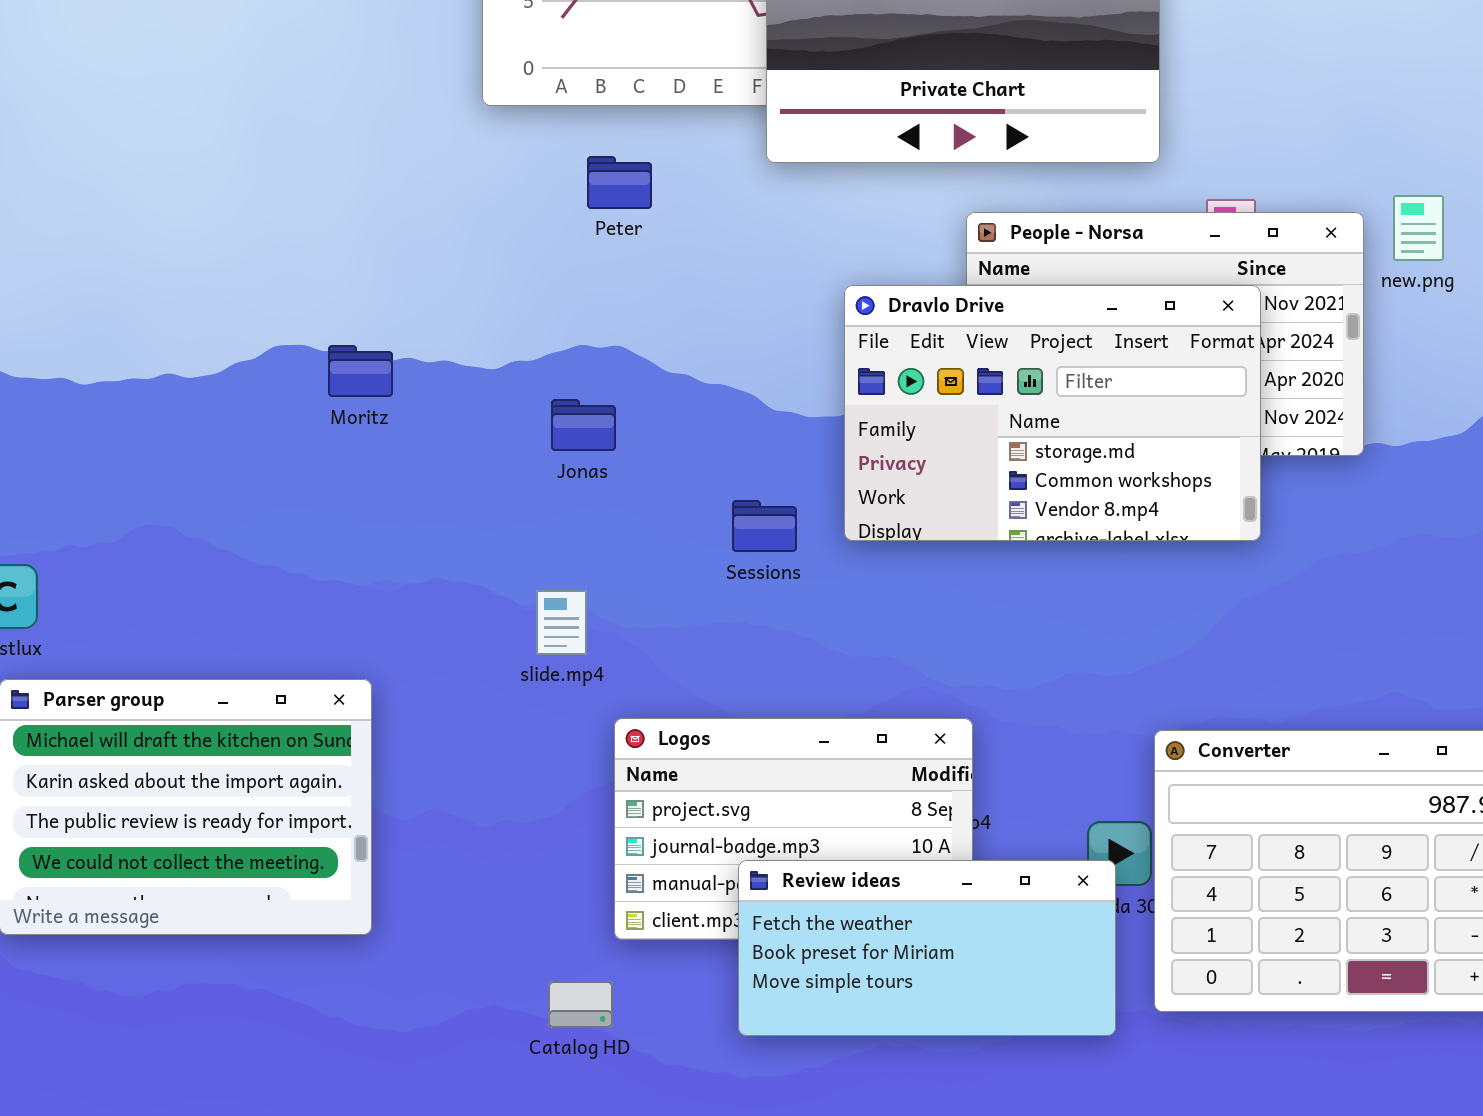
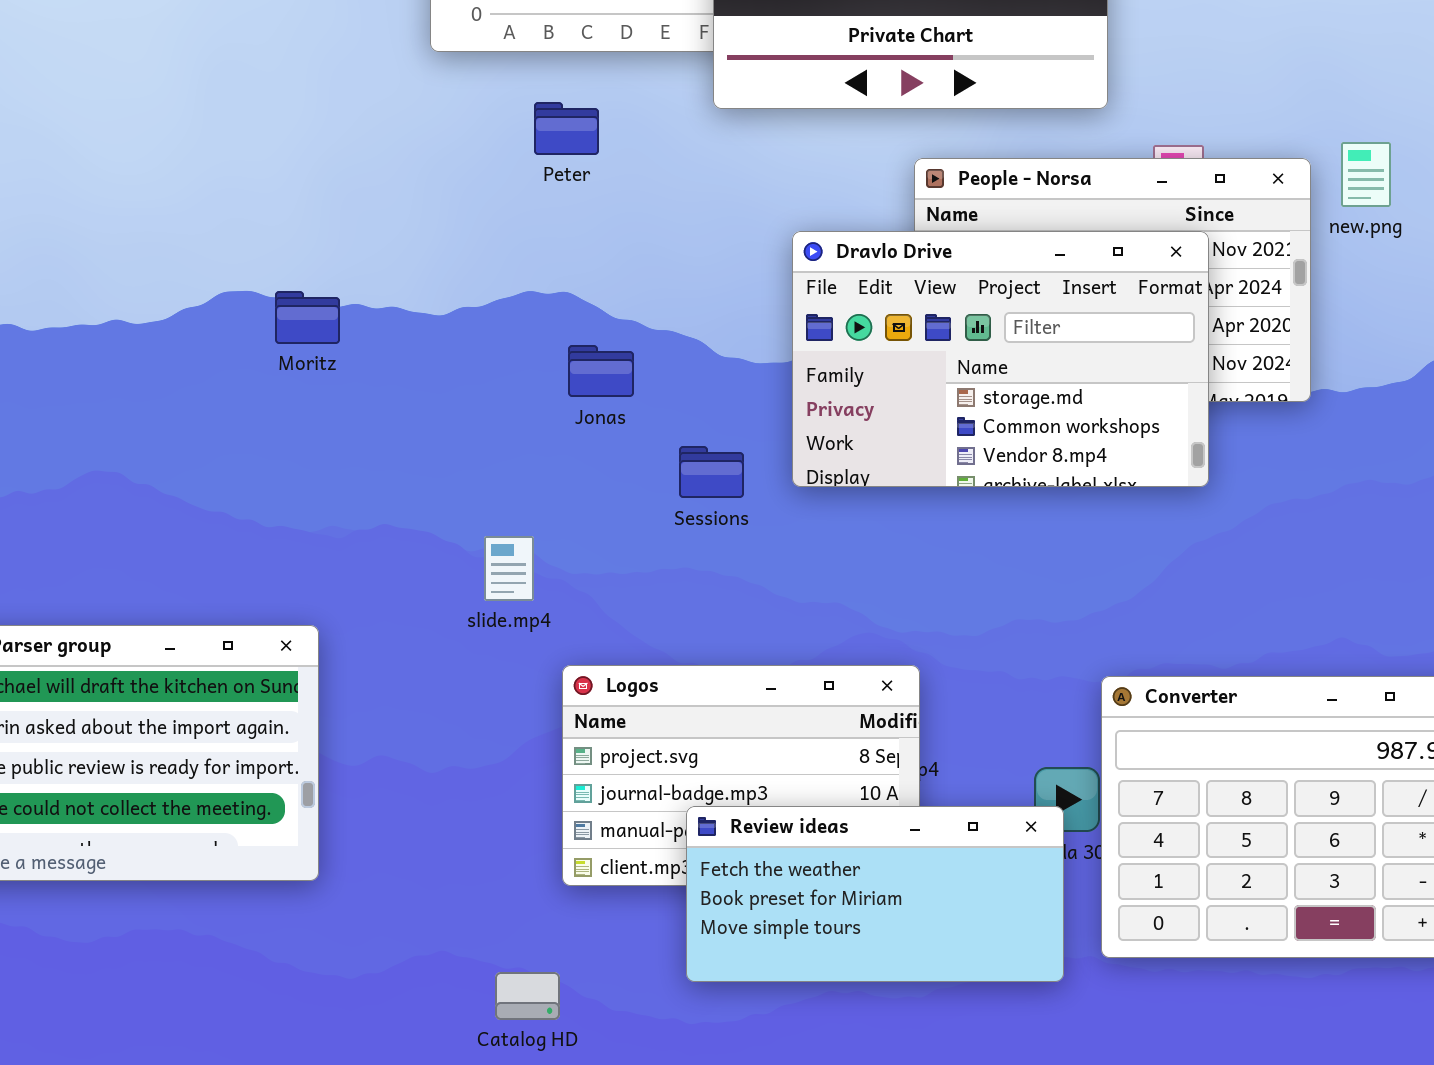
Jonas: [551,399,616,451] -> [568,345,634,397], moved
Catalog HD: [548,981,613,1028] -> [495,972,560,1020], moved

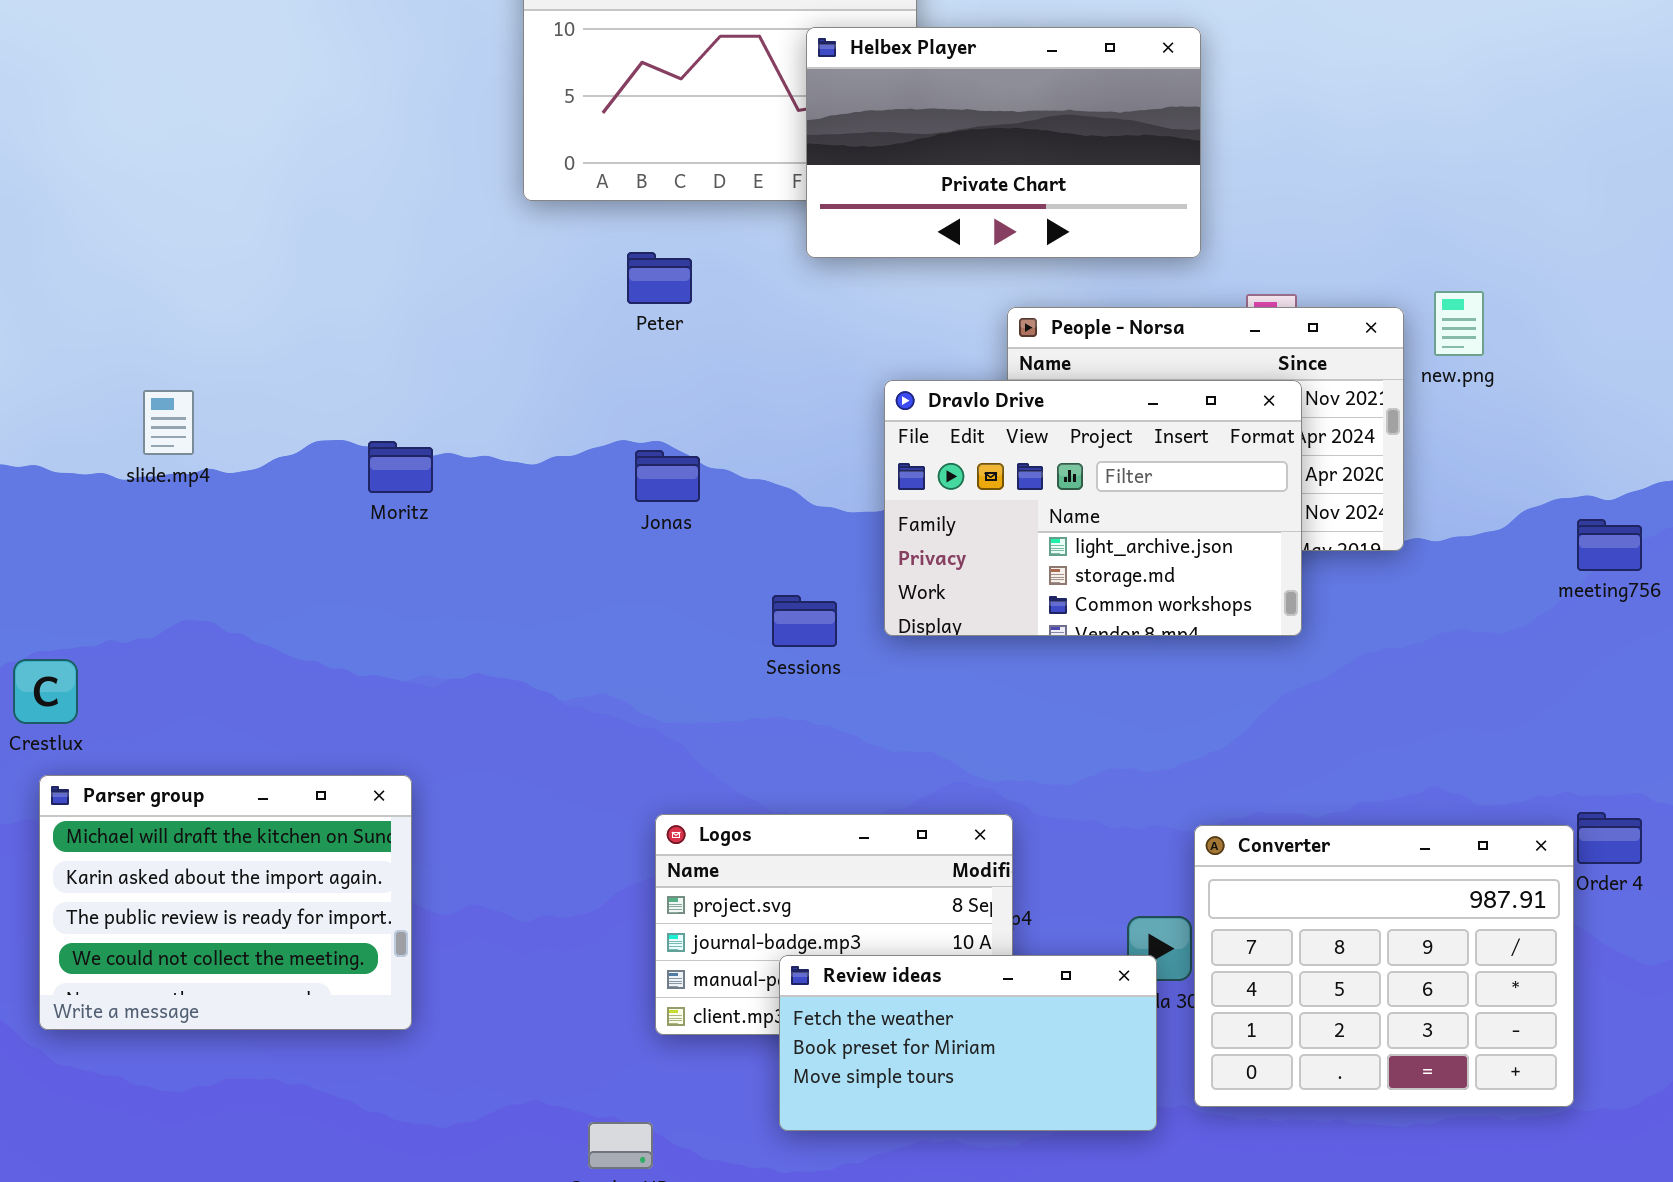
Dravlo Drive: [792,231,1209,487] -> [884,380,1302,636], scrolled up 1 row
Jonas: [568,345,634,397] -> [635,450,700,502], moved
slide.mp4: [484,536,534,601] -> [143,390,194,455], moved

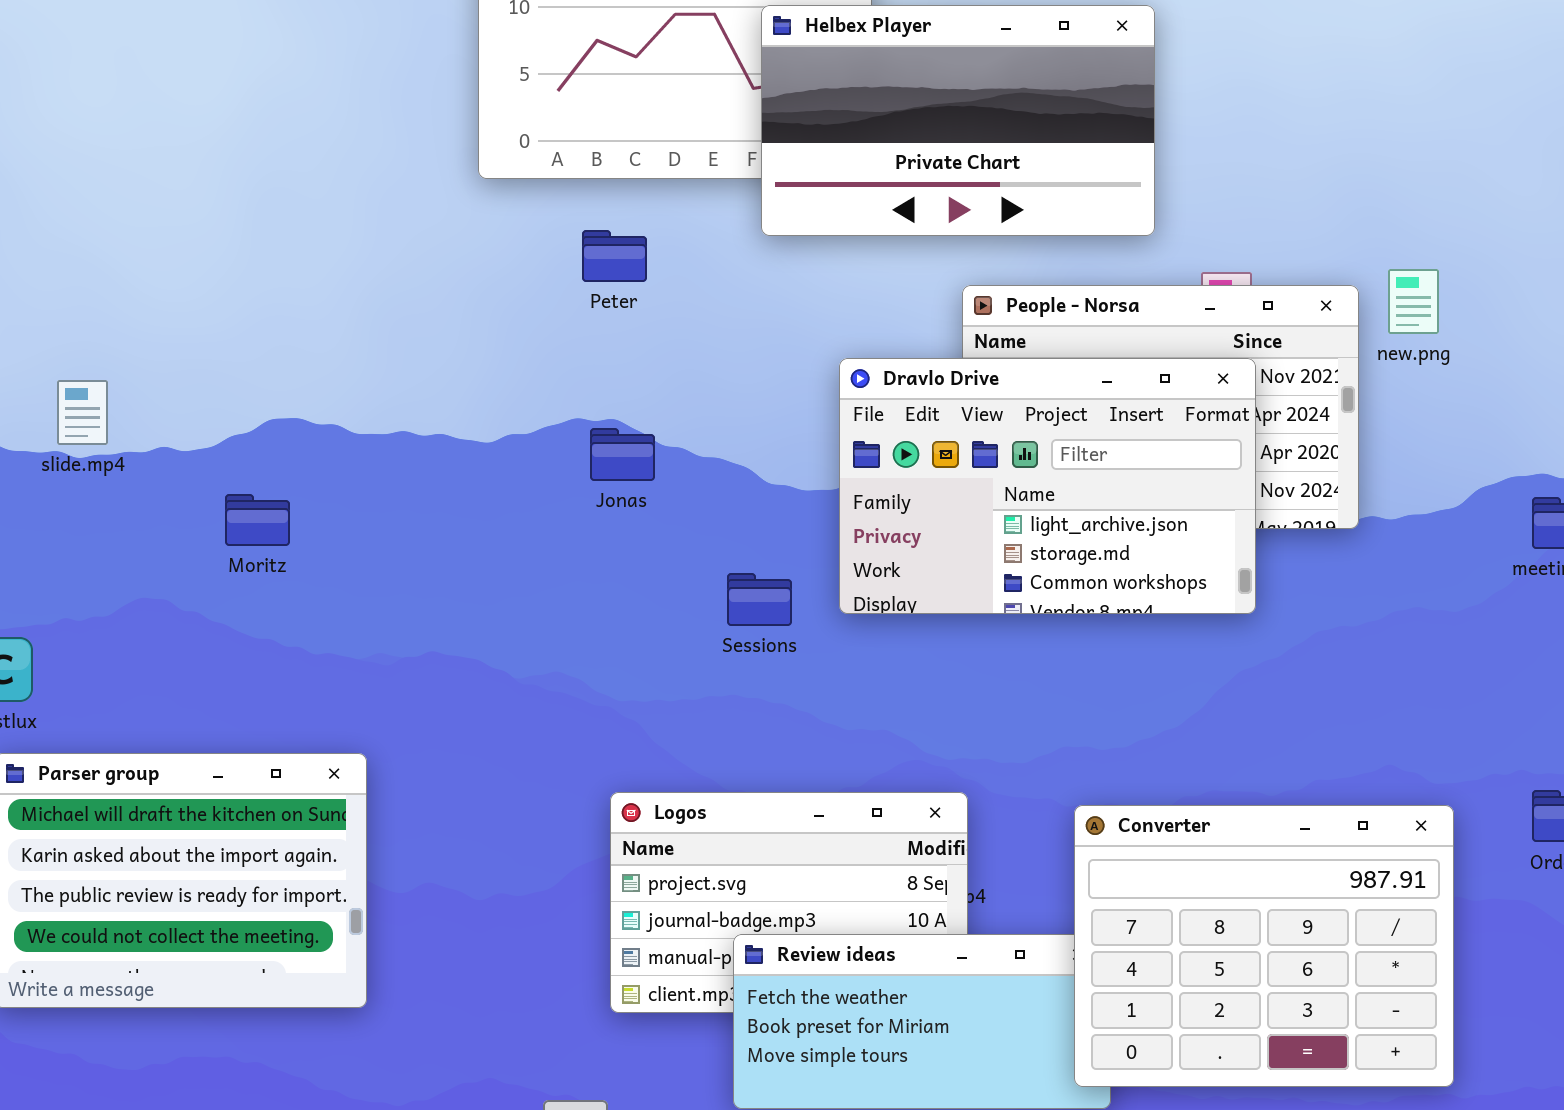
slide.mp4: [143,390,194,455] -> [57,380,108,445], moved
Moritz: [368,441,433,493] -> [225,494,290,546], moved
Converter: [1194,825,1574,1107] -> [1074,805,1454,1087], moved

